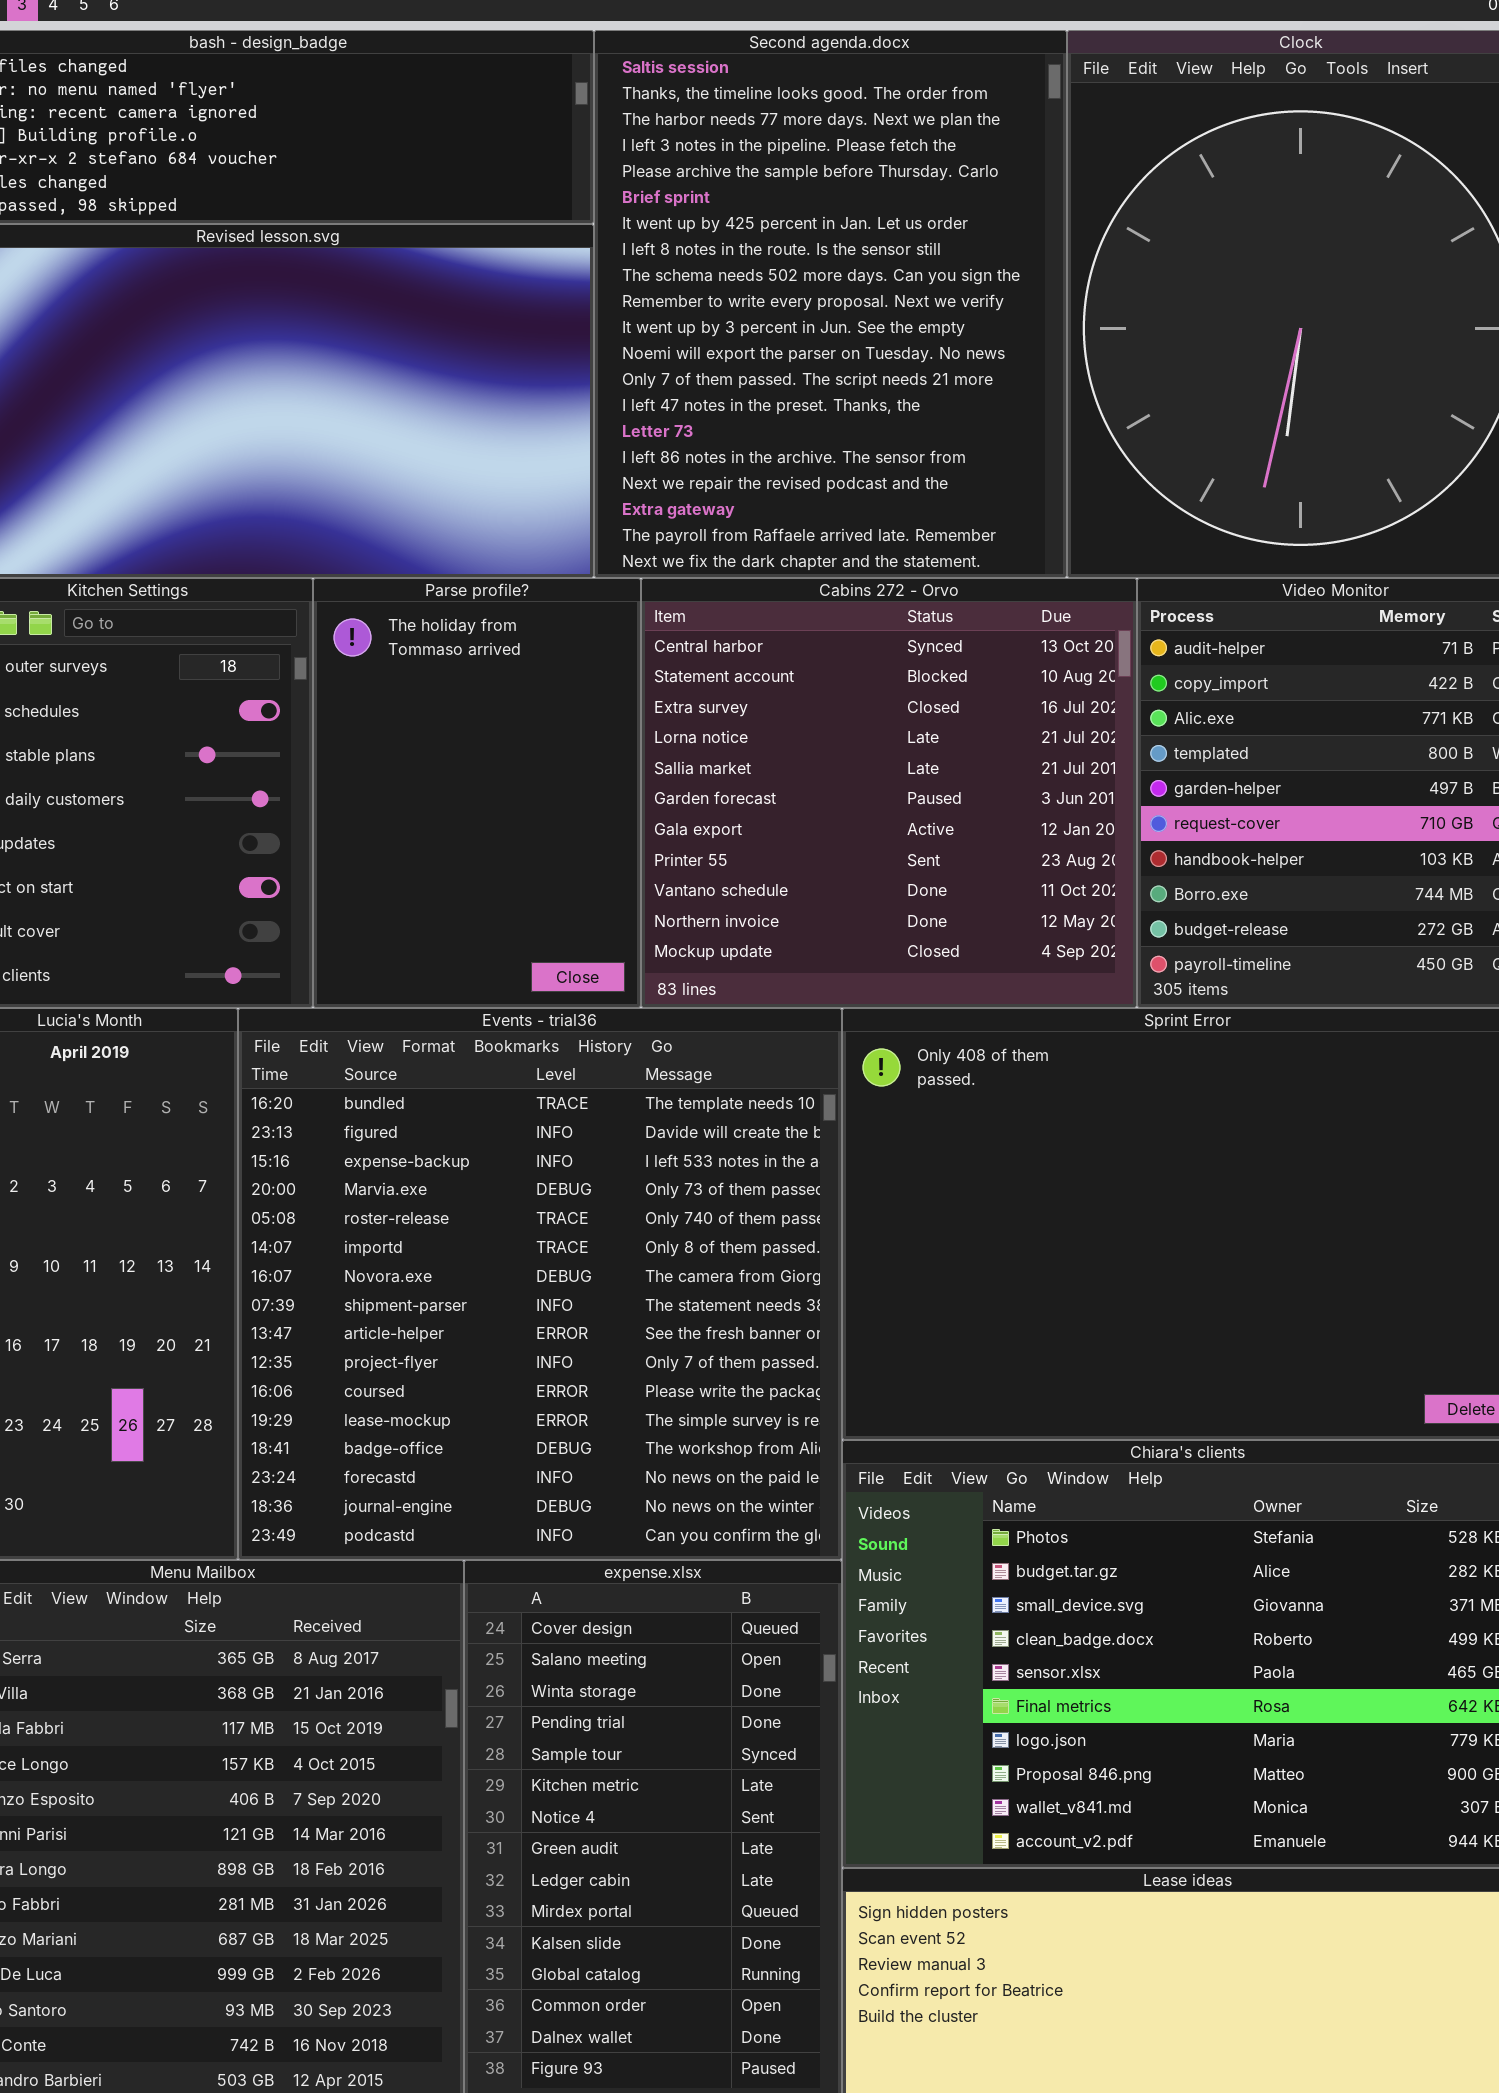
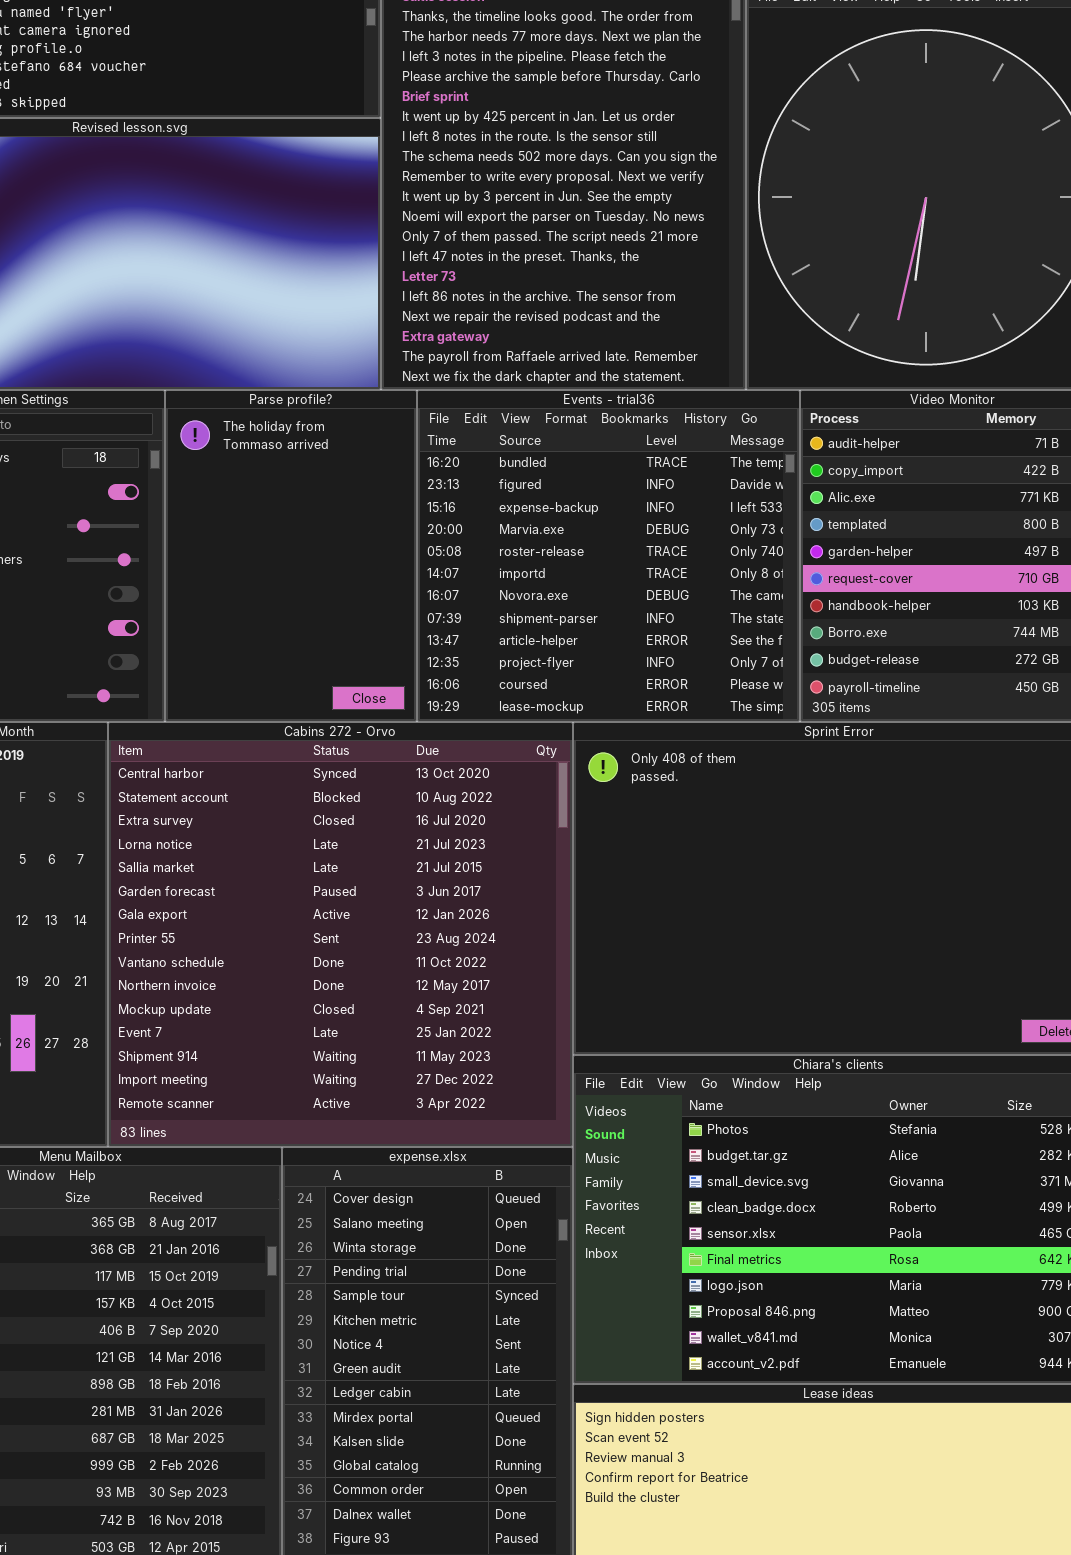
Cabins 272 - Orvo: [641,578,1137,1008] -> [108,722,573,1147], moved, resized
Events - trial36: [238,1008,842,1560] -> [417,390,800,722], moved, resized

